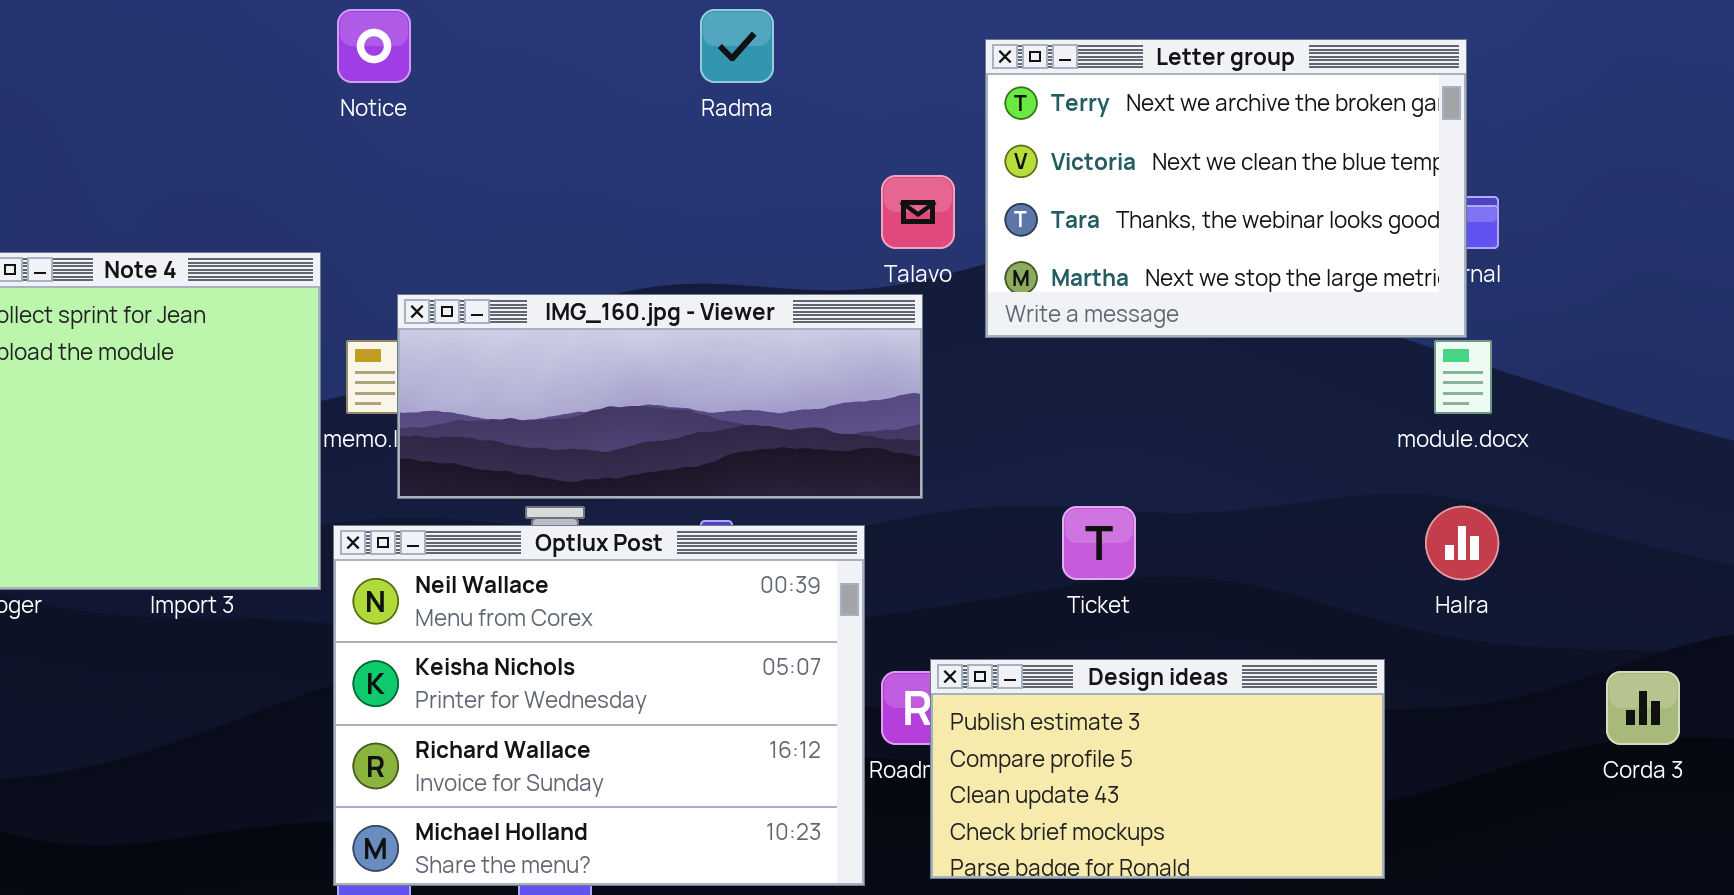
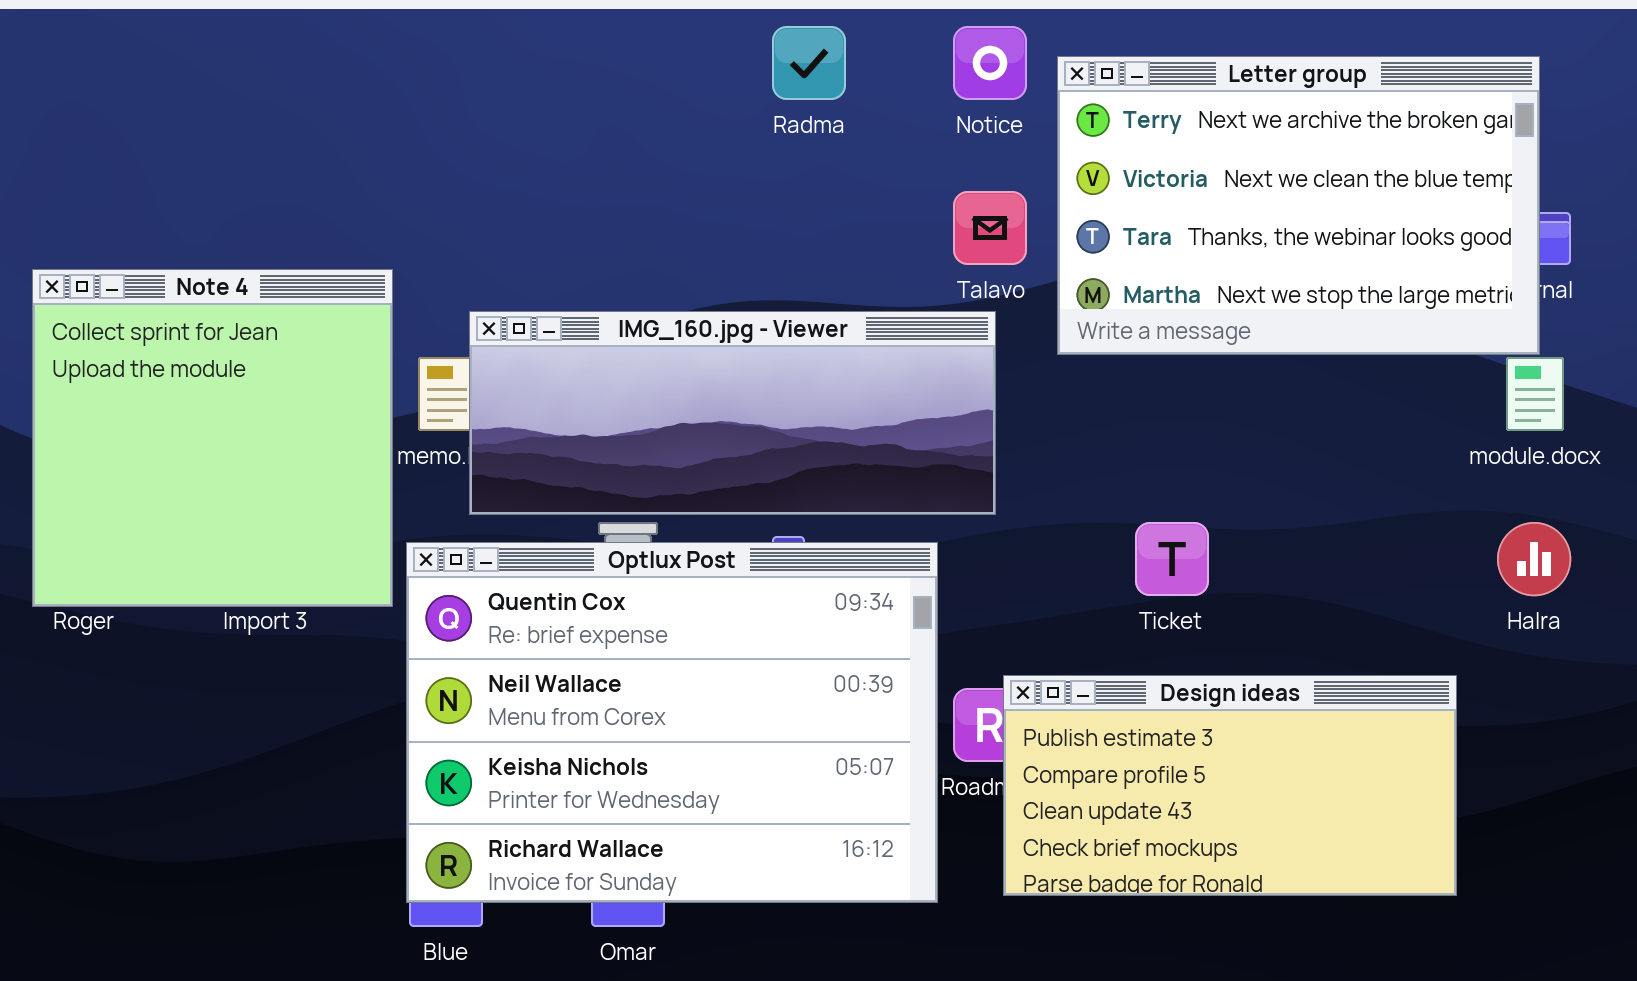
Notice: [337,9,411,83] -> [953,26,1027,100], moved
Optlux Post: [333,525,865,886] -> [406,542,938,903], scrolled up 1 row

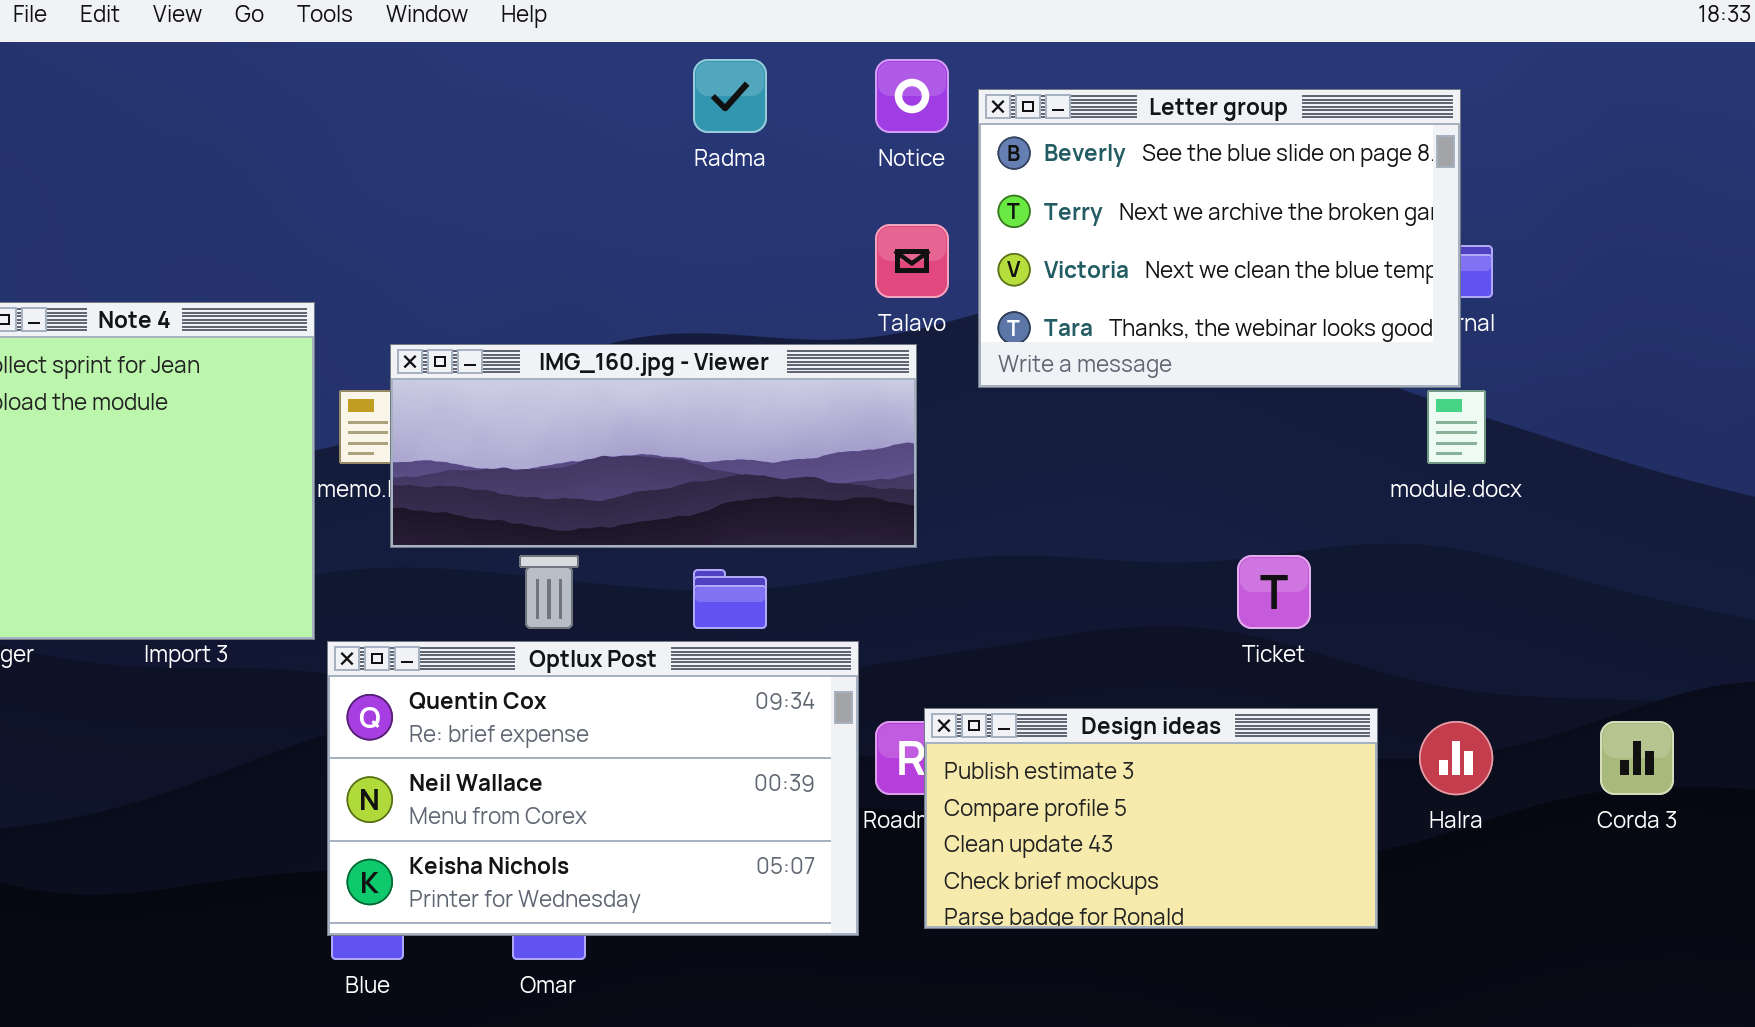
Letter group: [1057,56,1540,355] -> [978,89,1461,388], scrolled up 1 row
Ticket: [1135,522,1209,596] -> [1237,555,1311,629], moved
Halra: [1497,522,1571,596] -> [1419,721,1493,795], moved
Optlux Post: [406,542,938,903] -> [327,641,859,936], resized

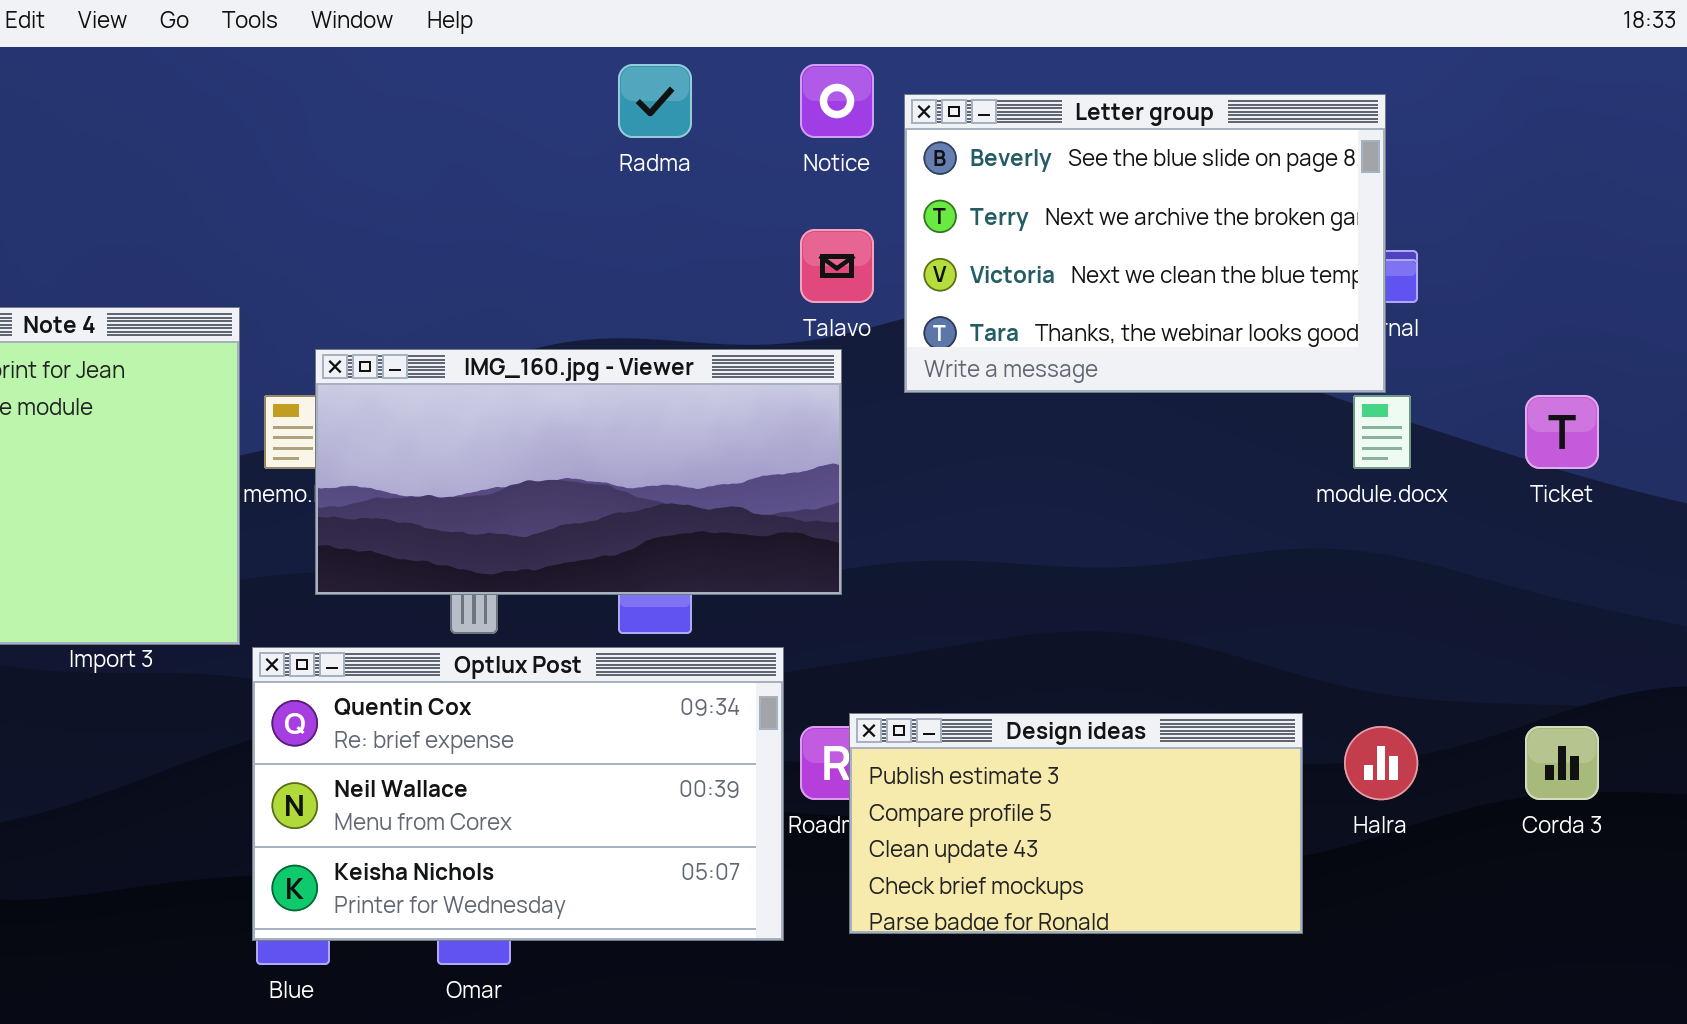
IMG_160.jpg - Viewer: [390,344,917,548] -> [315,349,842,595], resized
Ticket: [1237,555,1311,629] -> [1525,395,1599,469], moved

